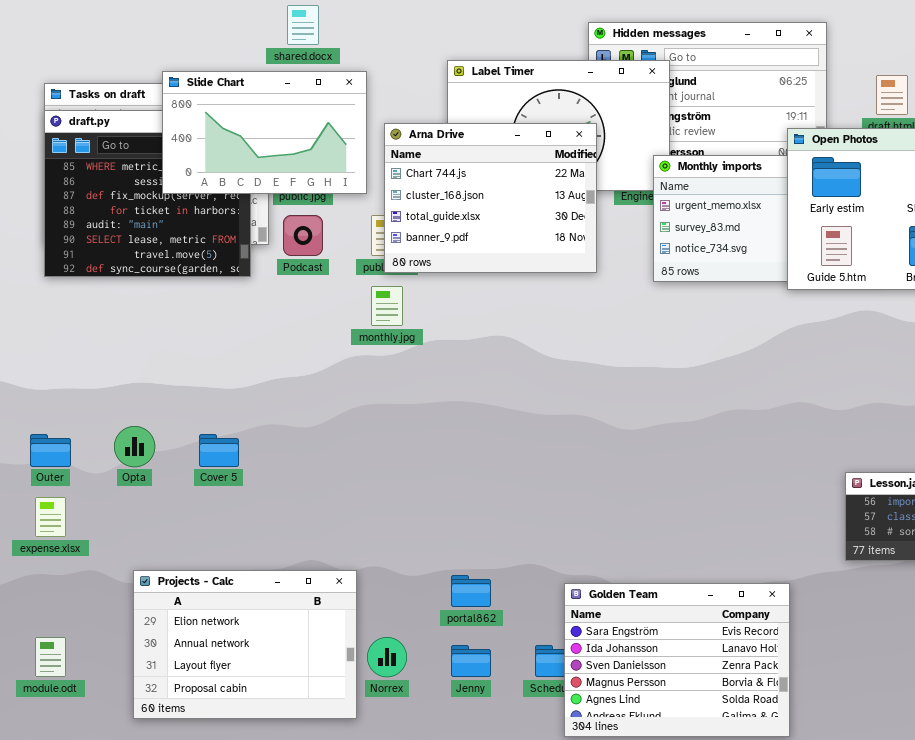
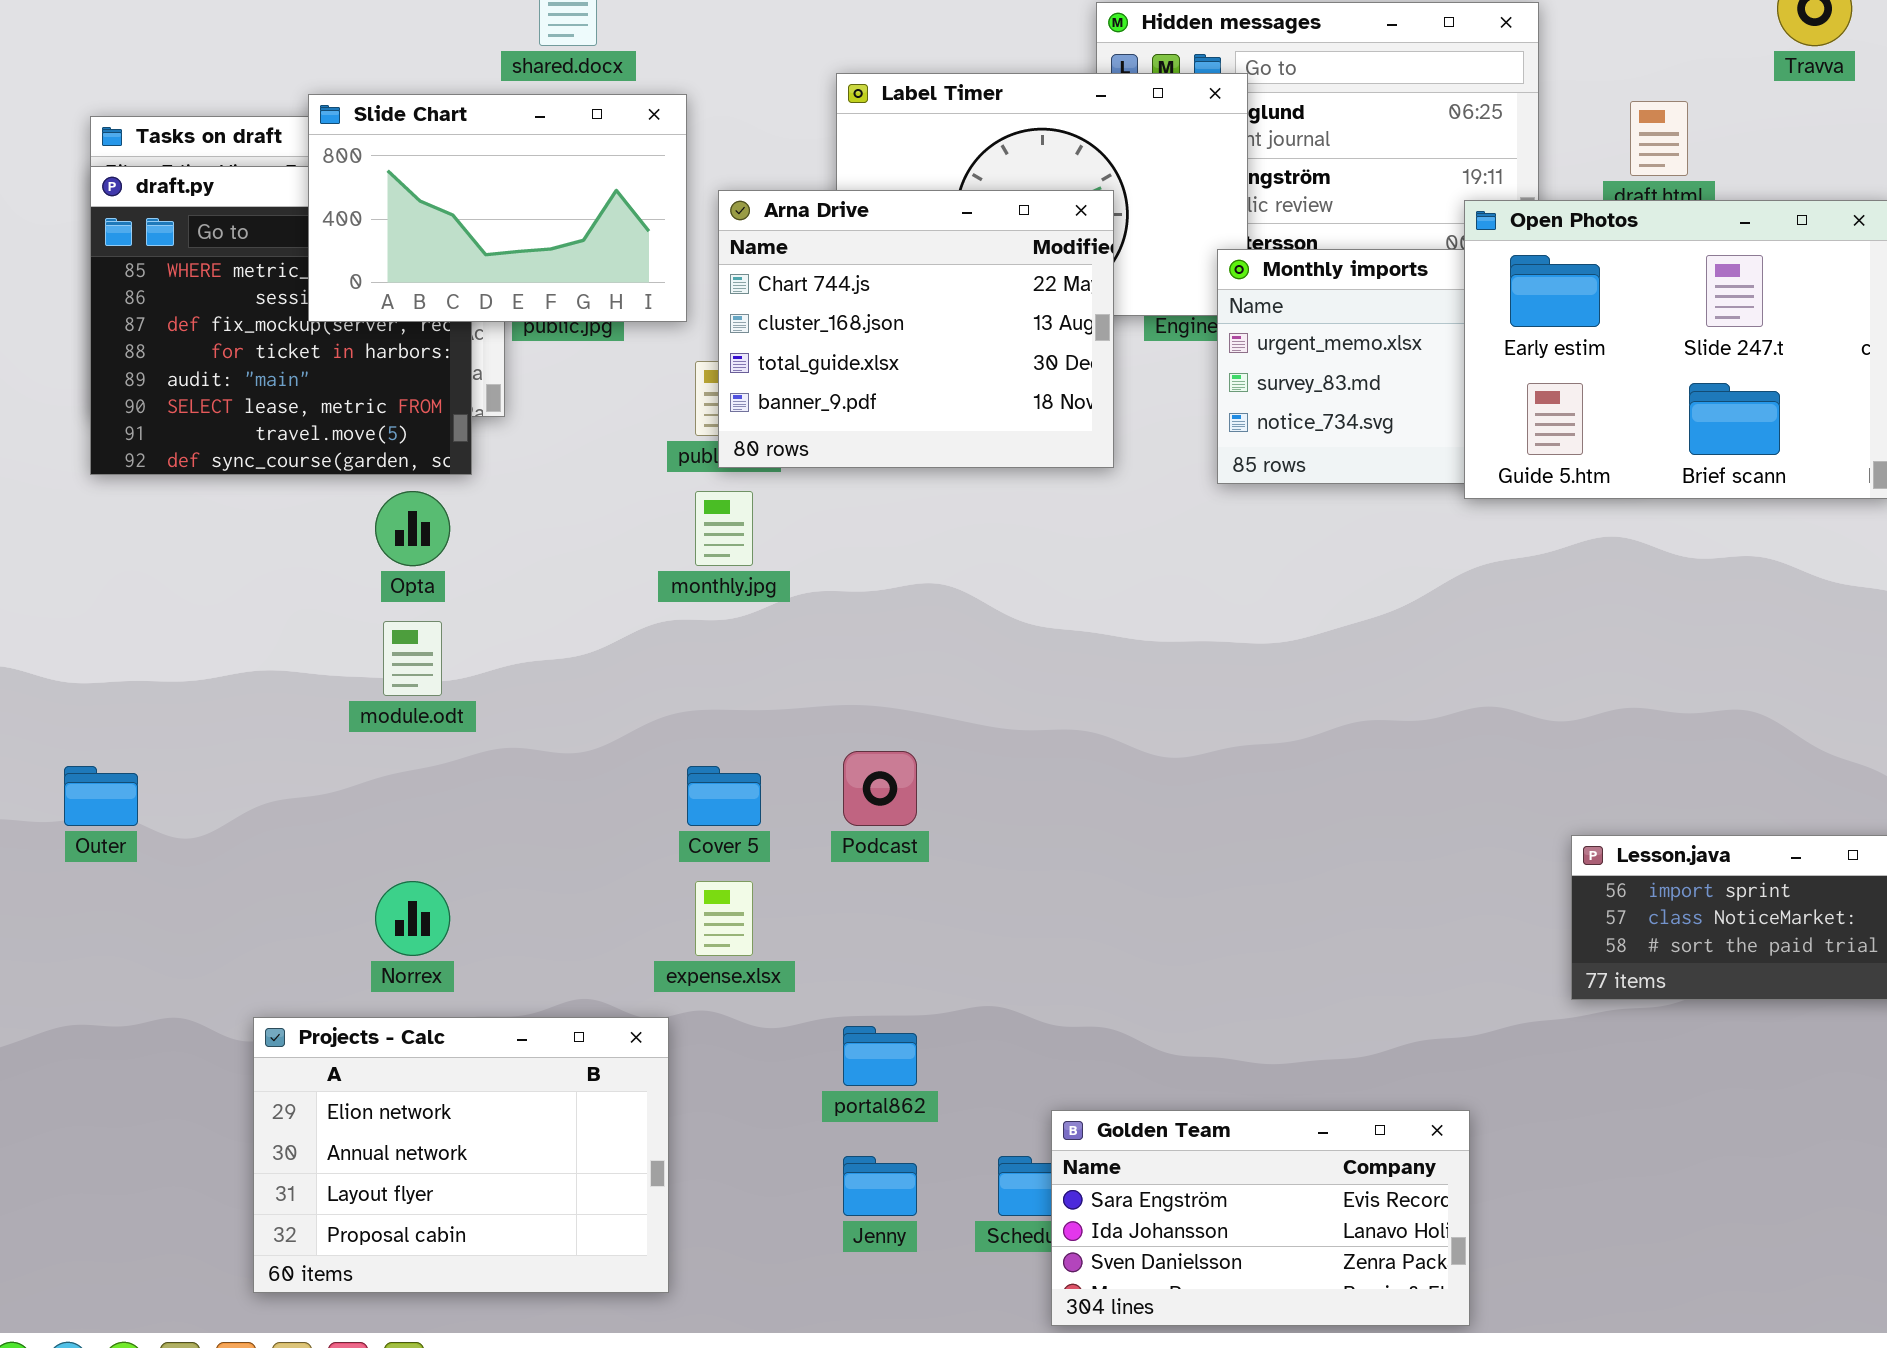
Podcast: [283,215,323,256] -> [843,751,917,826], moved
Opta: [114,426,155,467] -> [375,491,450,566], moved
Cover 5: [199,434,239,467] -> [687,766,761,826], moved
expense.xlsx: [35,497,66,537] -> [695,881,753,956], moved
Golden Team: [564,583,790,737] -> [1051,1110,1470,1326], resized
module.odt: [35,637,66,677] -> [383,621,442,696], moved
Norrex: [367,637,407,677] -> [375,881,450,956], moved

